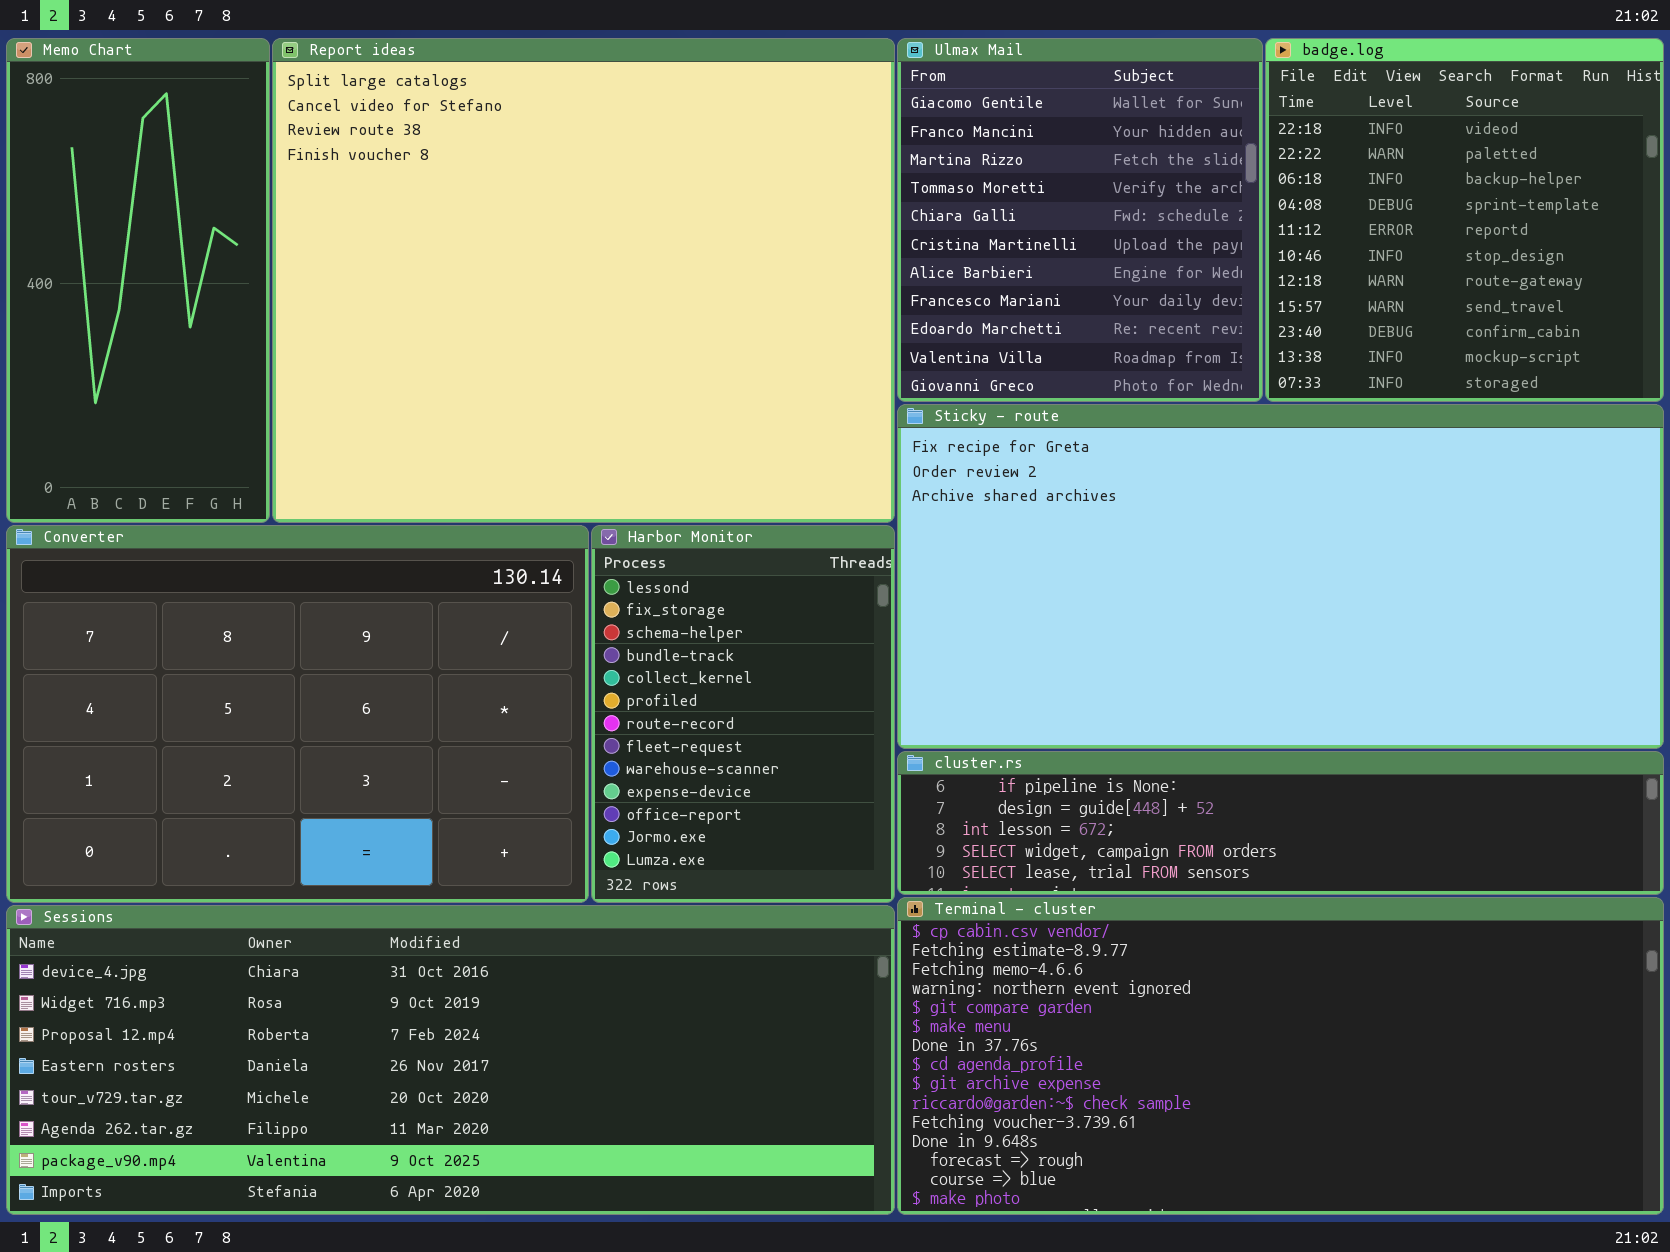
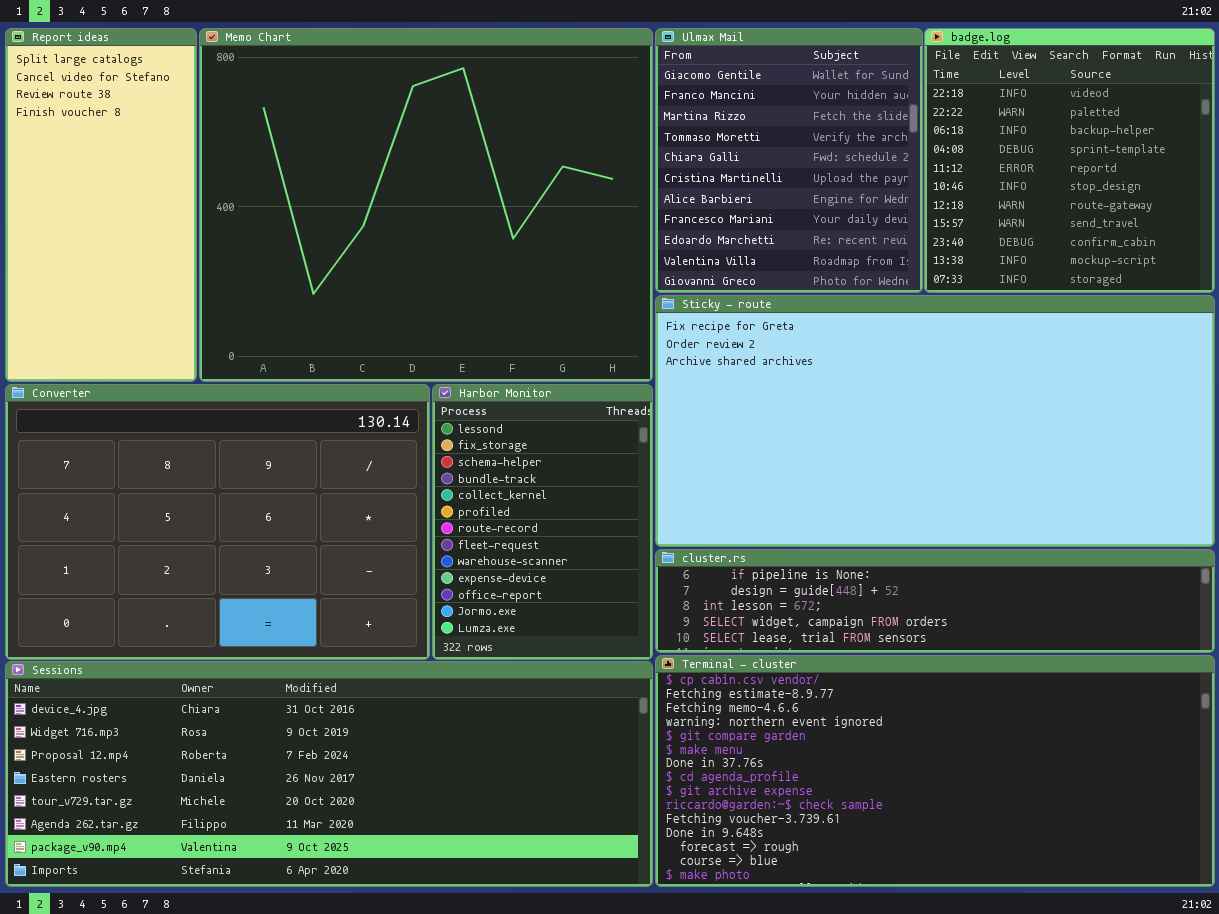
Memo Chart: [6,38,270,523] -> [199,28,653,382], moved, resized
Report ideas: [272,38,895,523] -> [5,28,197,382], moved, resized

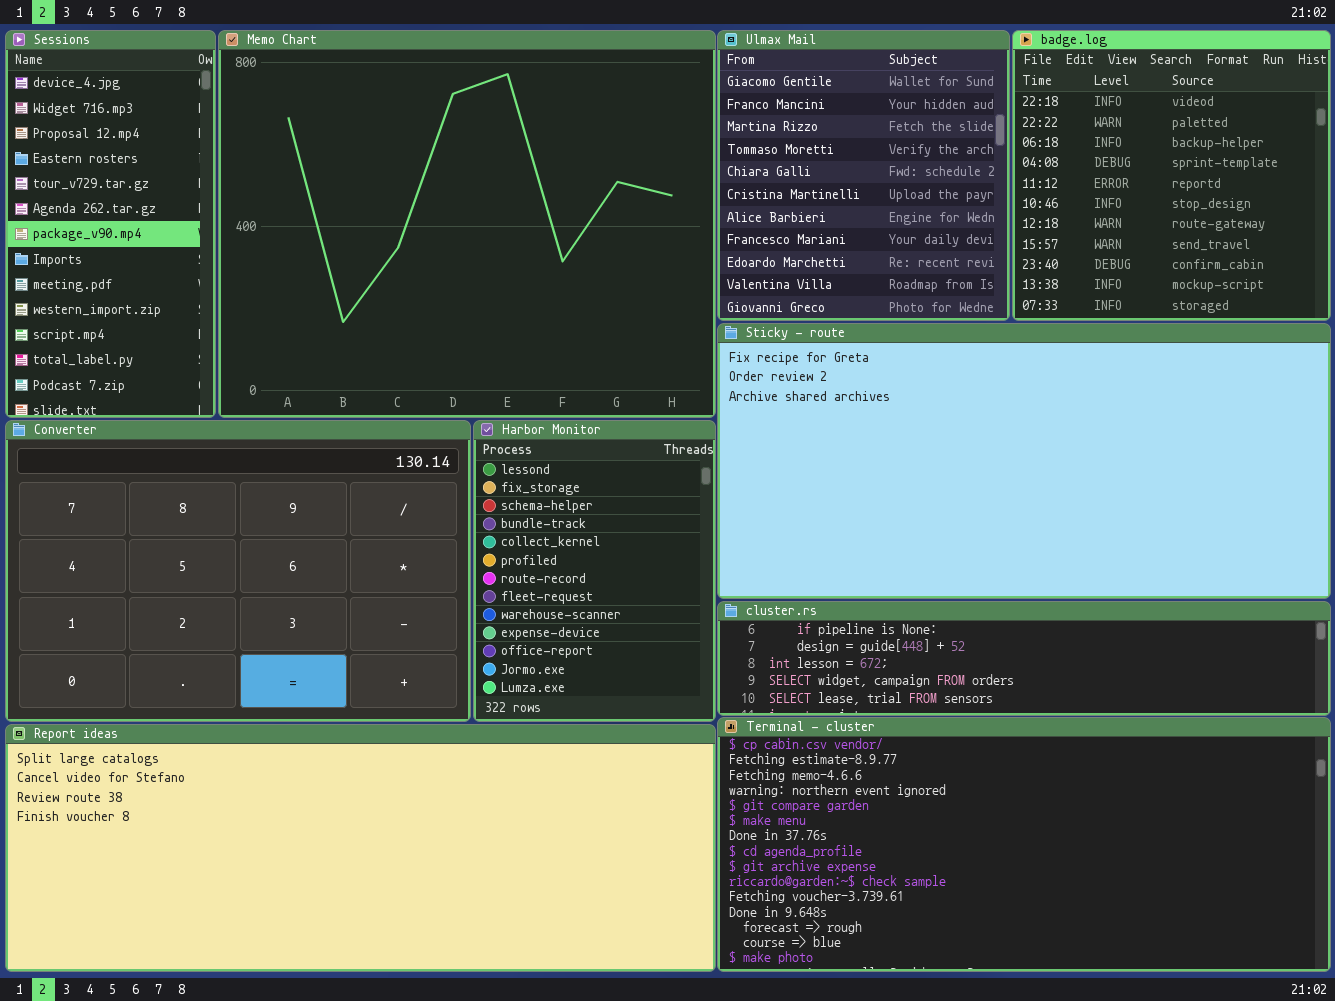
Report ideas: [5,28,197,382] -> [5,724,716,972], moved, resized
Sessions: [5,661,653,887] -> [5,30,216,418], moved, resized

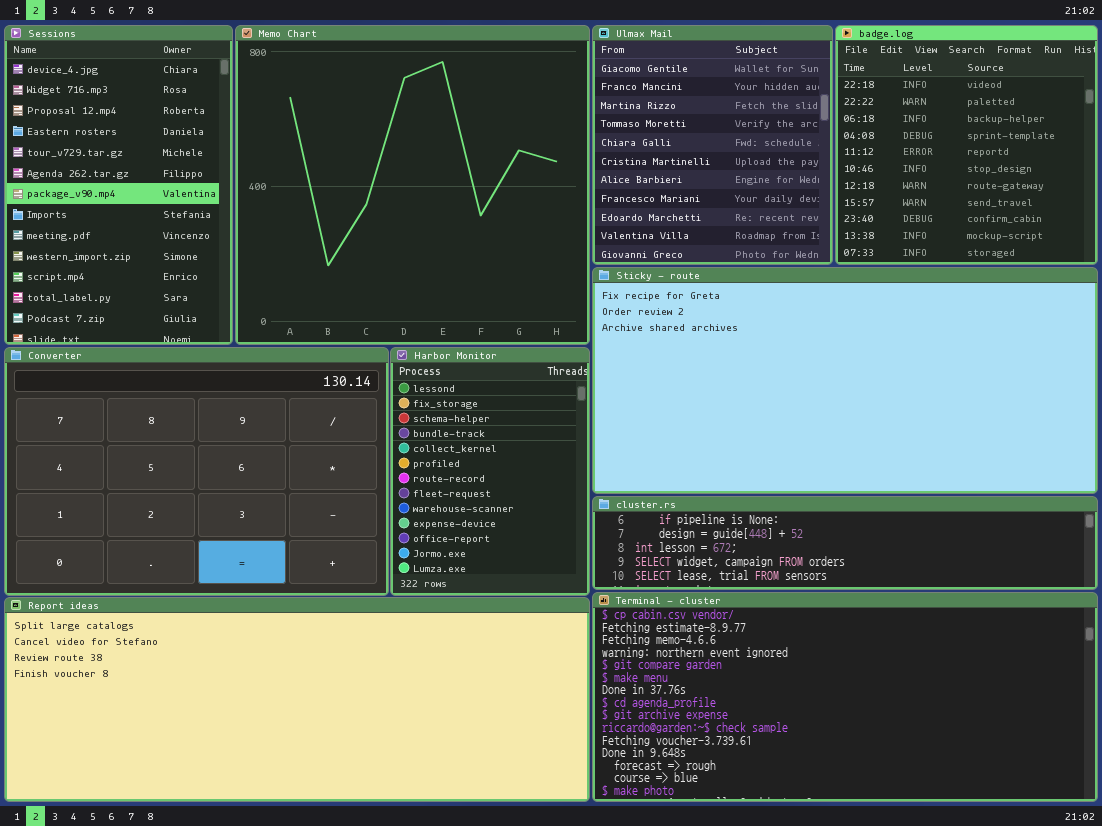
Sessions: [5,30,216,418] -> [4,25,233,345], resized
Memo Chart: [218,30,716,418] -> [235,25,590,345], resized

